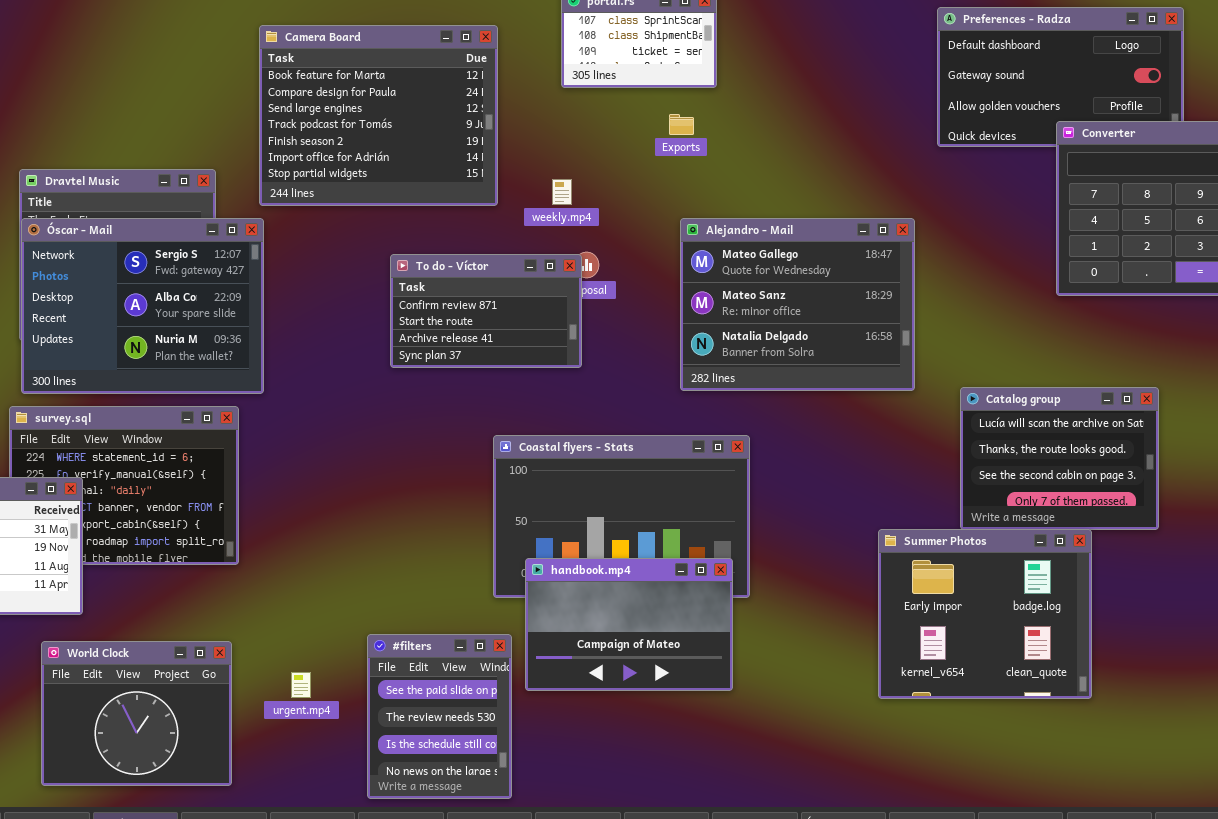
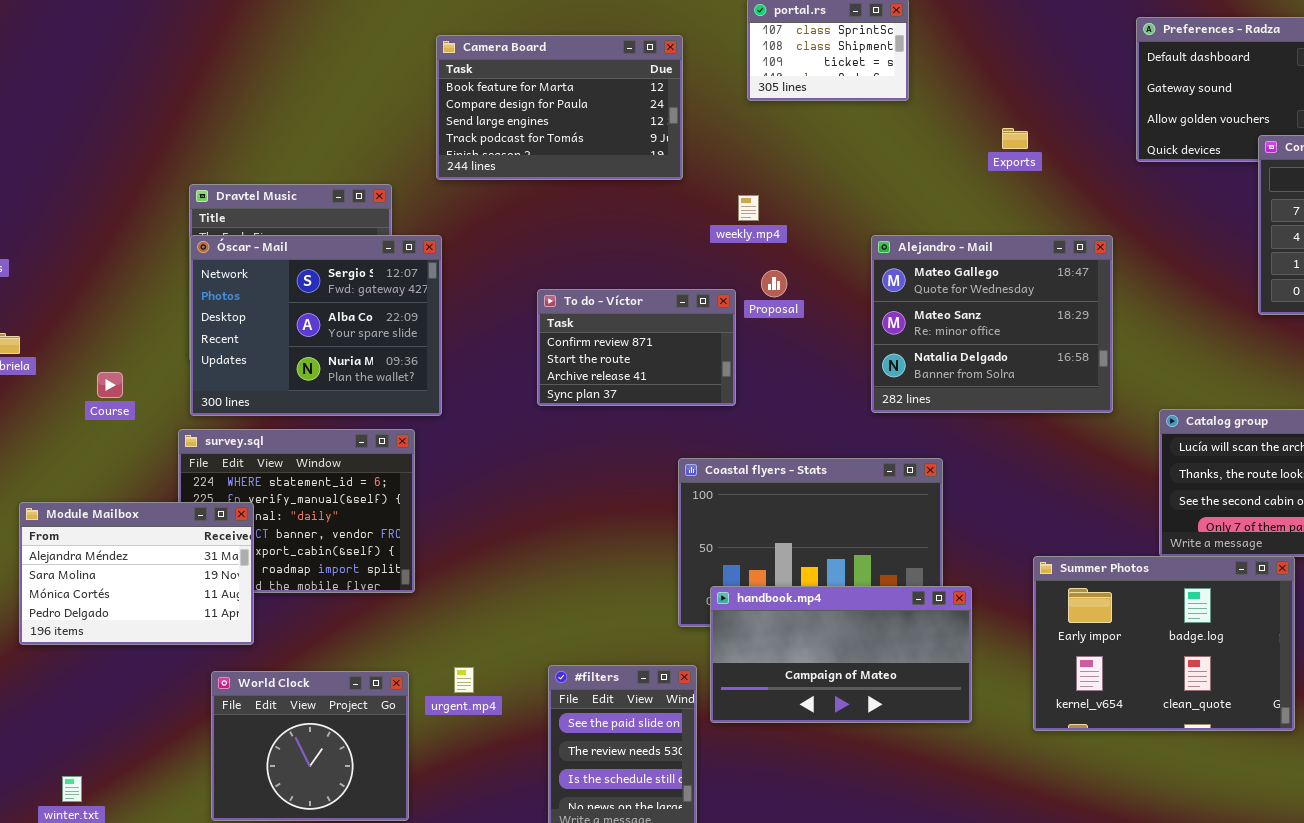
Camera Board: [259,25,498,206] -> [436,35,683,180], resized
Exports: [669,114,694,135] -> [1002,128,1028,149], moved
To do - Víctor: [390,254,582,368] -> [537,289,736,406], moved
Summer Photos: [878,529,1092,699] -> [1033,556,1295,731], resized
handbook.mp4: [525,558,733,691] -> [710,586,972,723], resized
urgent.mp4: [291,672,311,698] -> [454,667,474,693], moved

